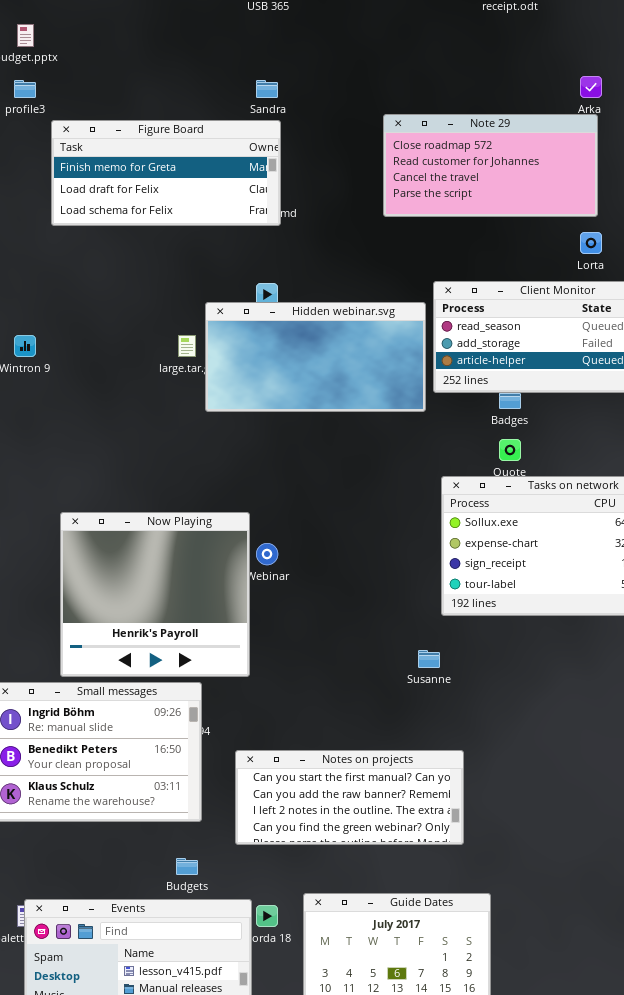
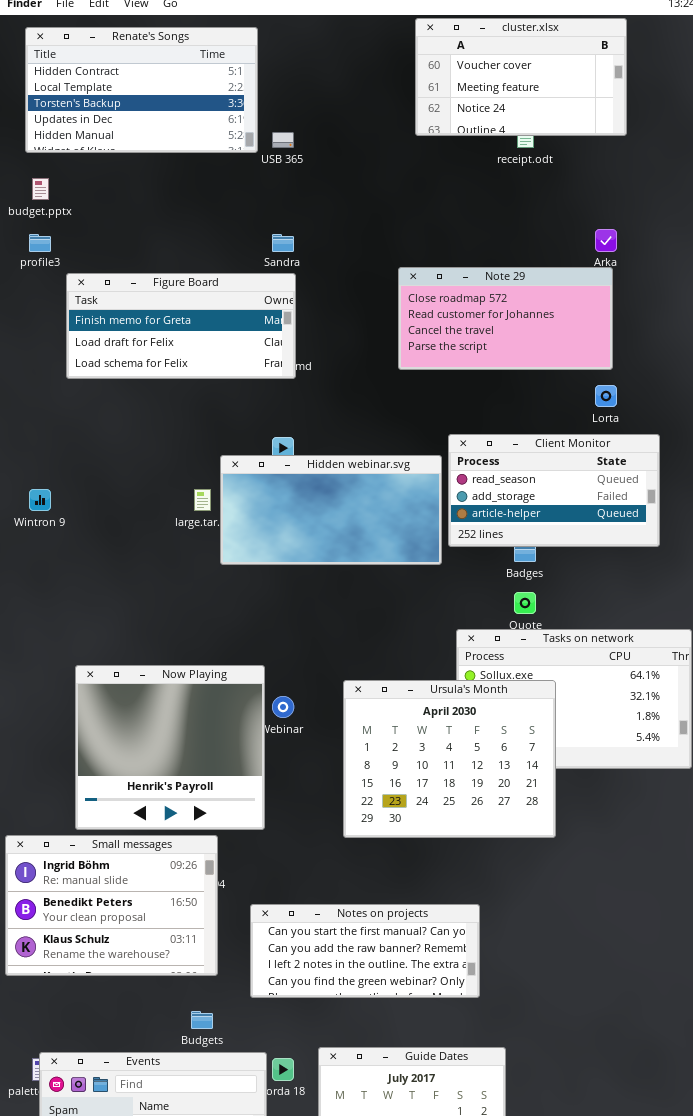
Ursula's Month: none -> [343,680,556,838], opened

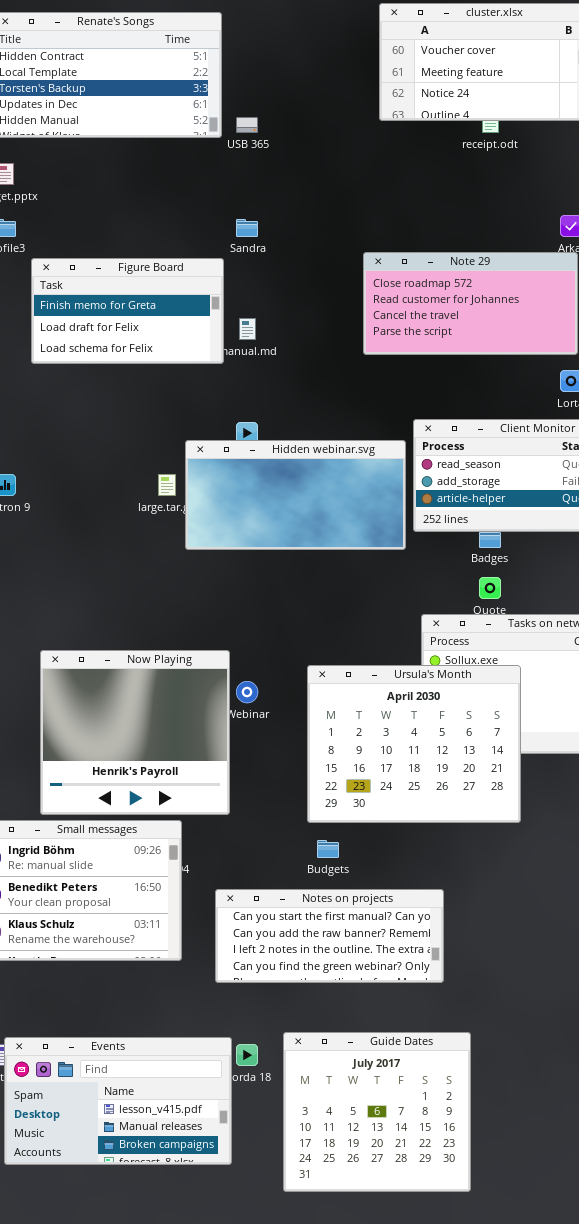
Figure Board: [66,273,296,379] -> [31,258,224,364], resized
Budgets: [191,1011,213,1029] -> [317,840,339,858], moved

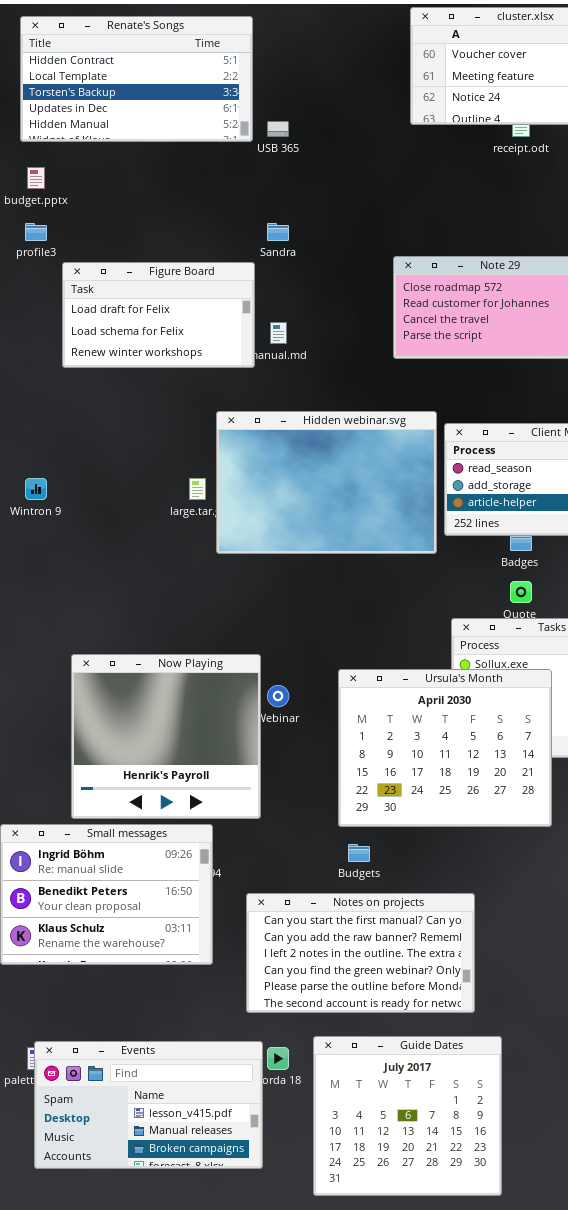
Figure Board: [31,258,224,364] -> [62,262,255,368], scrolled down 1 row
Hidden webinar.svg: [185,440,406,550] -> [216,411,437,554], resized
Notes on projects: [215,889,444,983] -> [246,893,475,1013], resized

